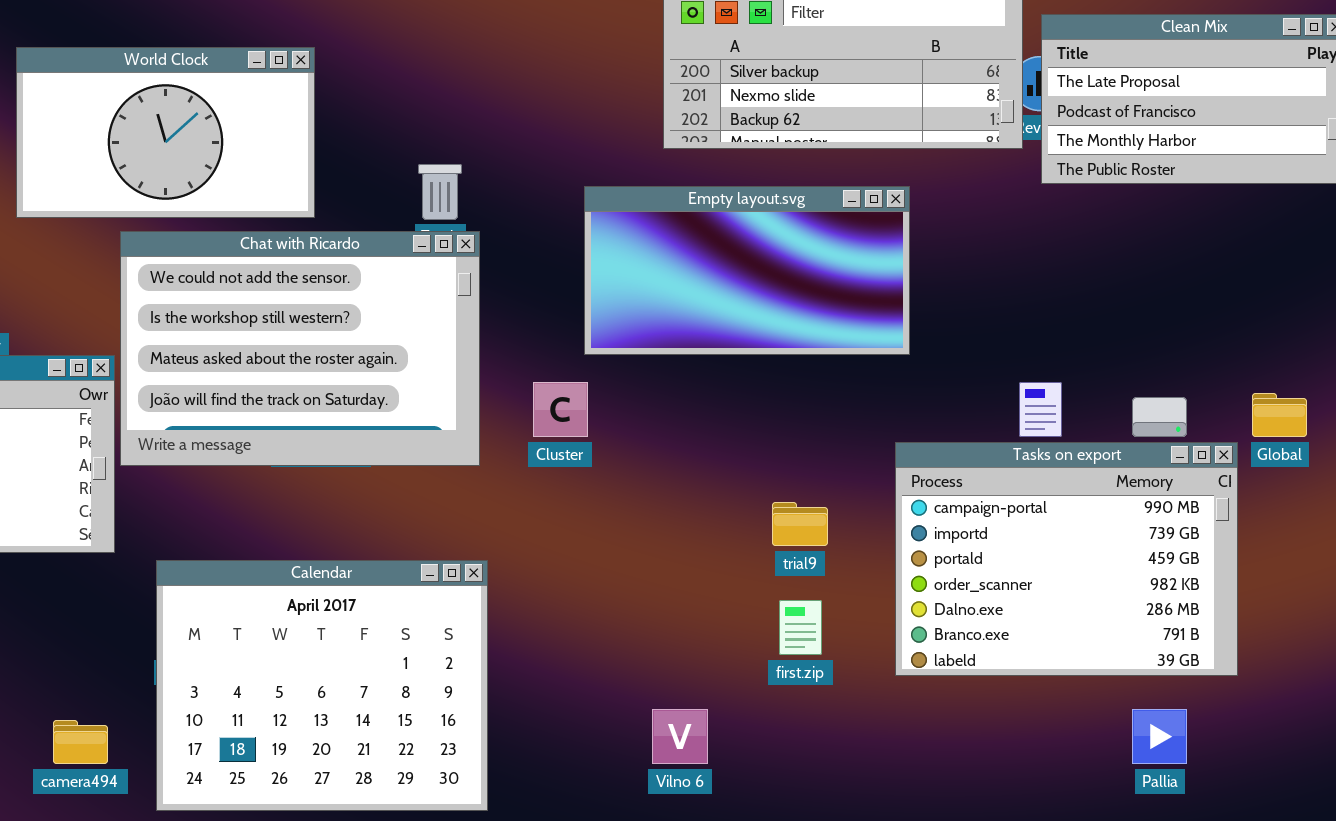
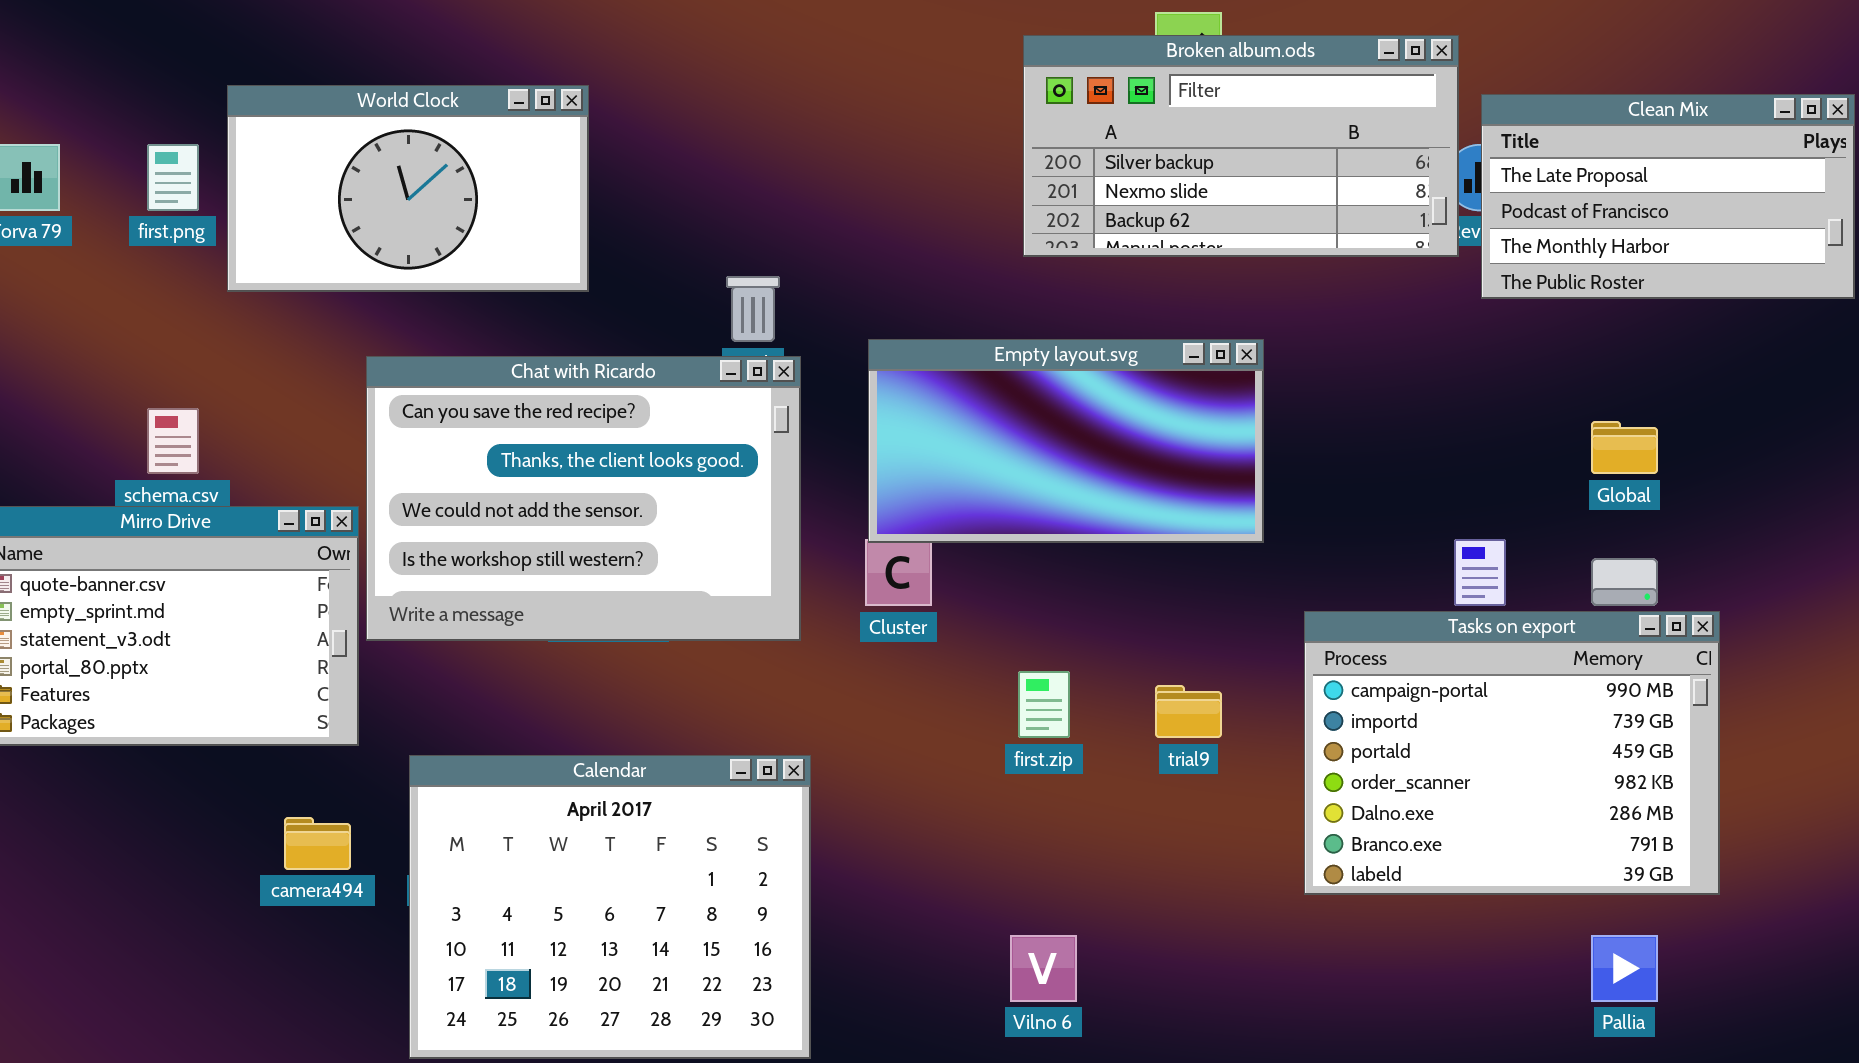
World Clock: [16,47,315,218] -> [227,85,589,292], moved
Empty layout.svg: [584,186,910,355] -> [868,339,1264,543], moved
Chat with Ricardo: [120,231,480,466] -> [366,356,801,641], scrolled up 2 rows
Global: [1252,393,1307,437] -> [1591,421,1658,474], moved
first.zip: [779,600,822,655] -> [1018,671,1070,738], moved
camera494: [53,720,108,764] -> [284,817,351,870], moved

